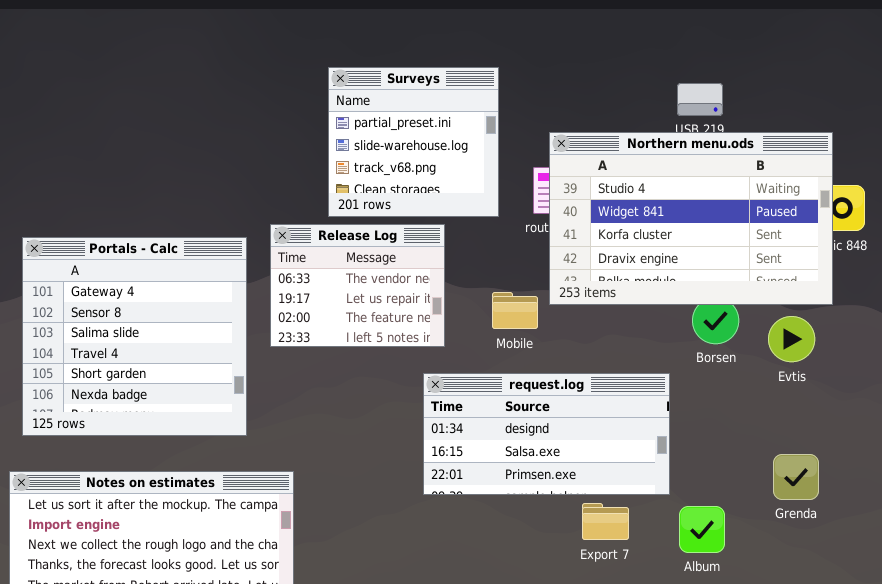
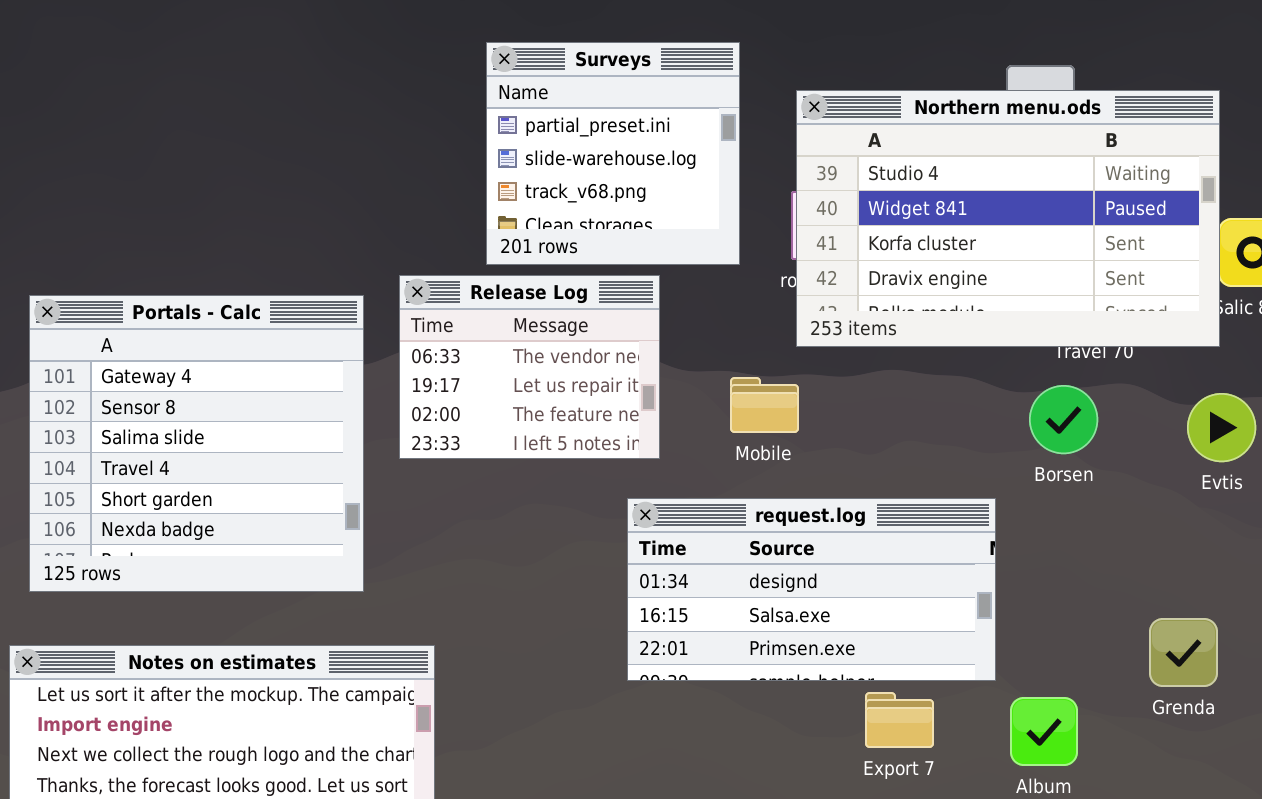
Northern menu.ods: [549,132,833,305] -> [796,90,1220,347], moved
Evtis: [768,316,815,362] -> [1187,393,1256,462], moved

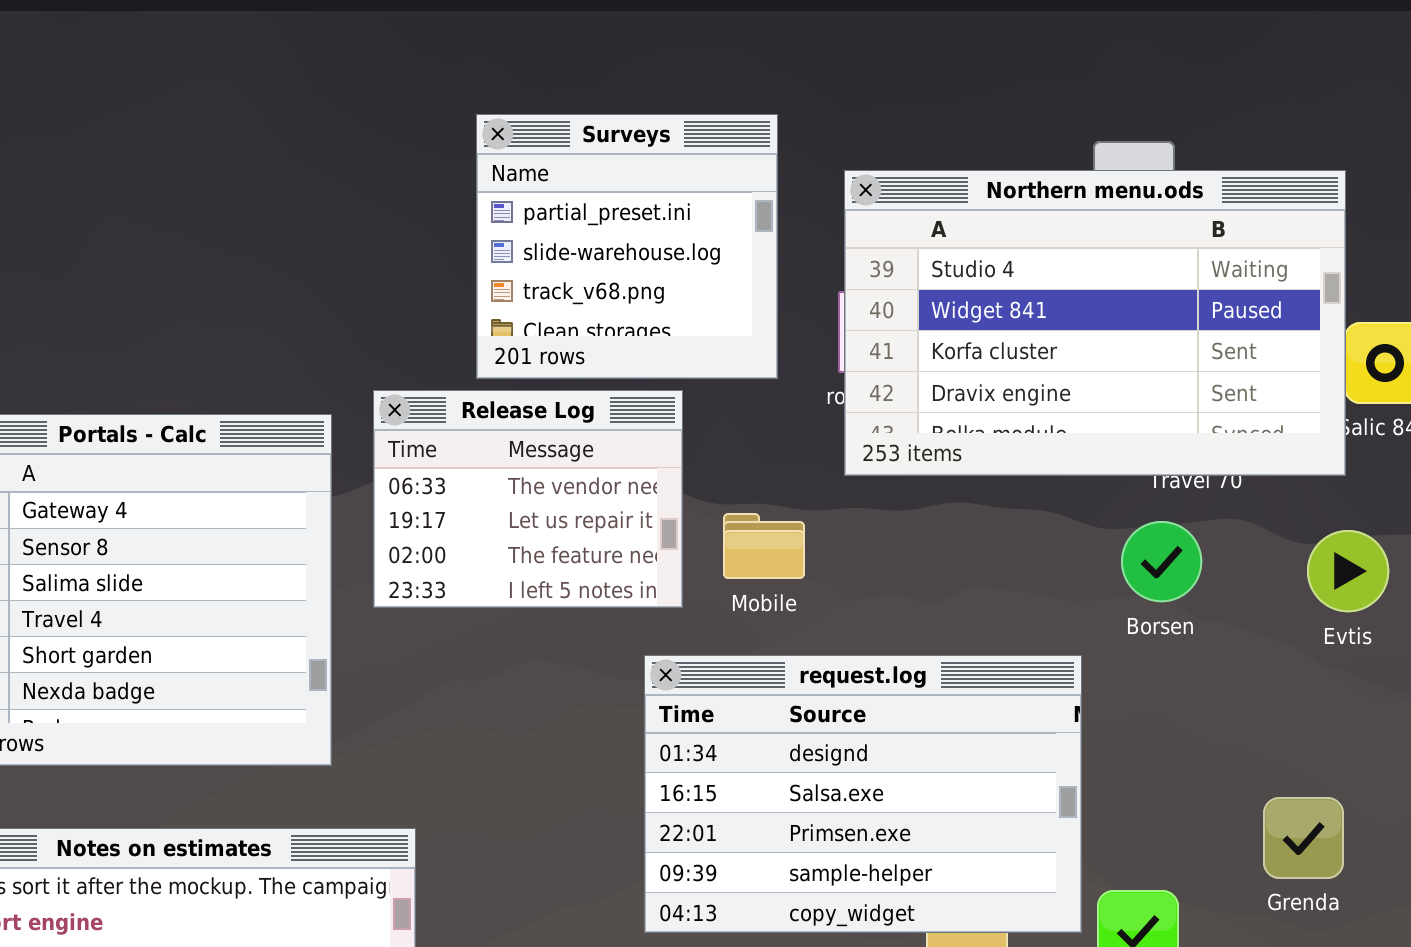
Mobile: [730,377,799,433] -> [723,513,805,579], moved
request.log: [627,498,996,681] -> [644,655,1082,933], resized

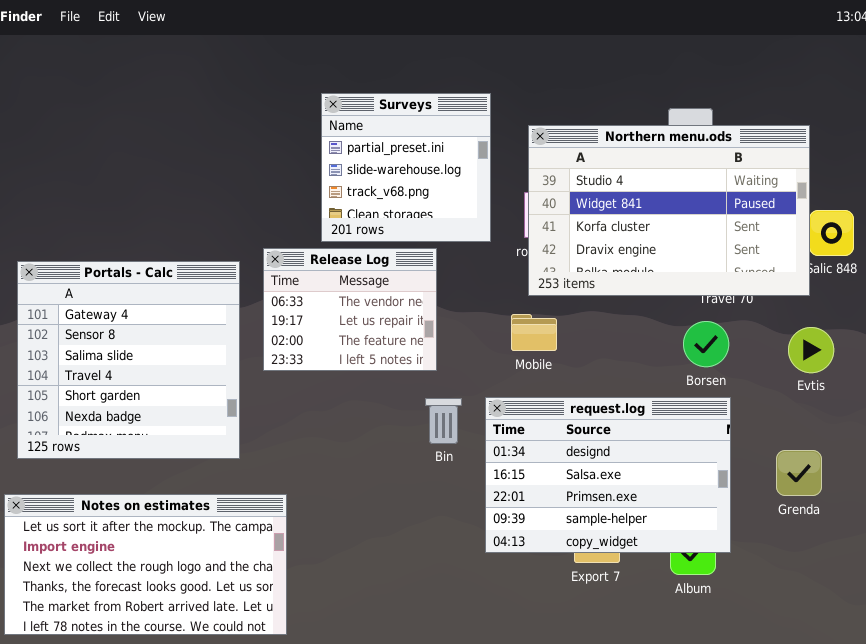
Mobile: [723,513,805,579] -> [511,314,557,351], moved
request.log: [644,655,1082,933] -> [485,397,731,553], moved
Grenda: [1263,797,1344,879] -> [776,450,822,496], moved

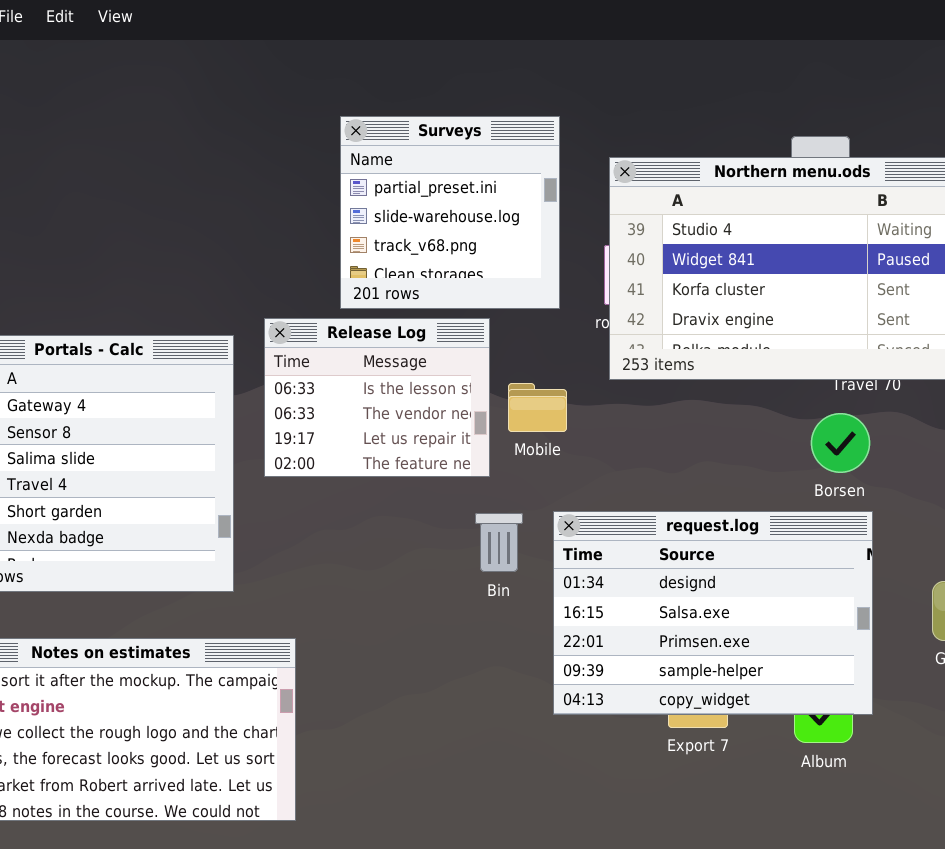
Release Log: [263,248,437,371] -> [264,318,490,477], scrolled up 1 row
Mobile: [511,314,557,351] -> [508,383,567,432], moved

